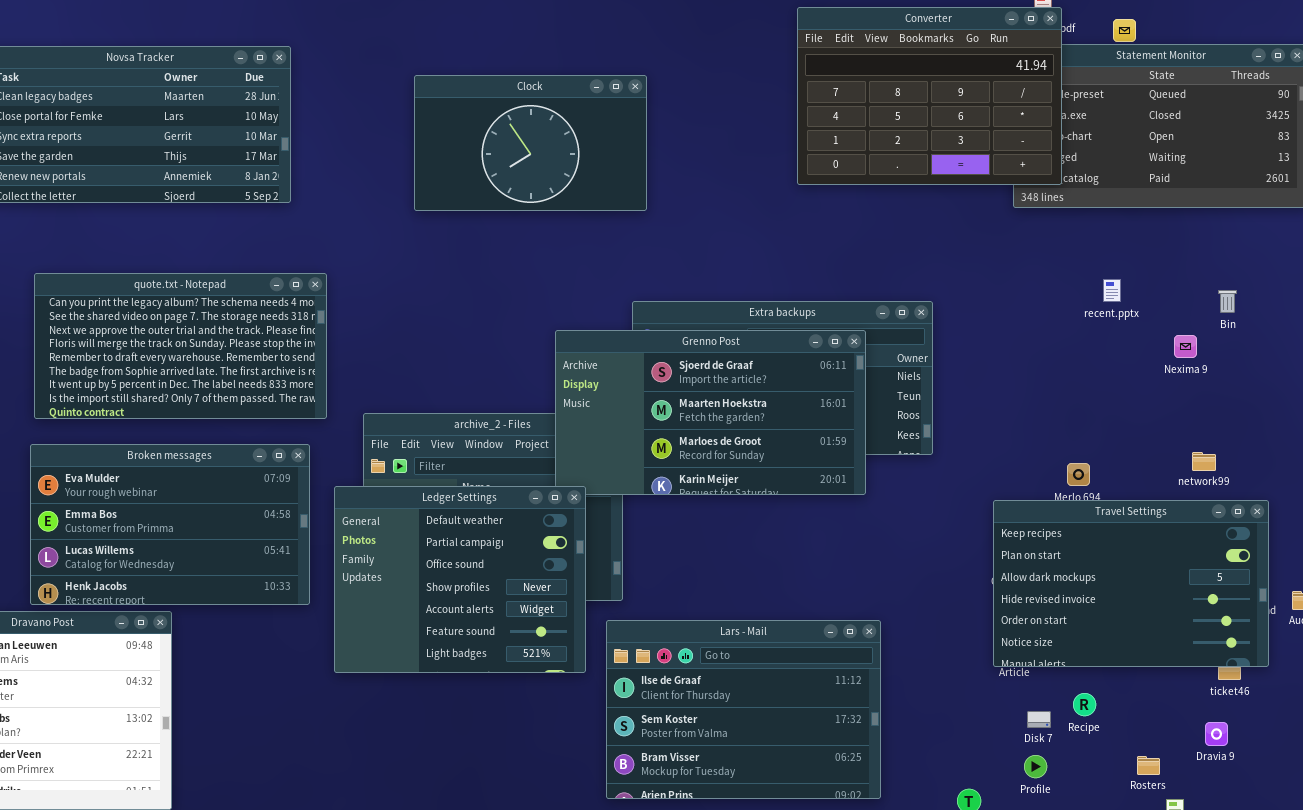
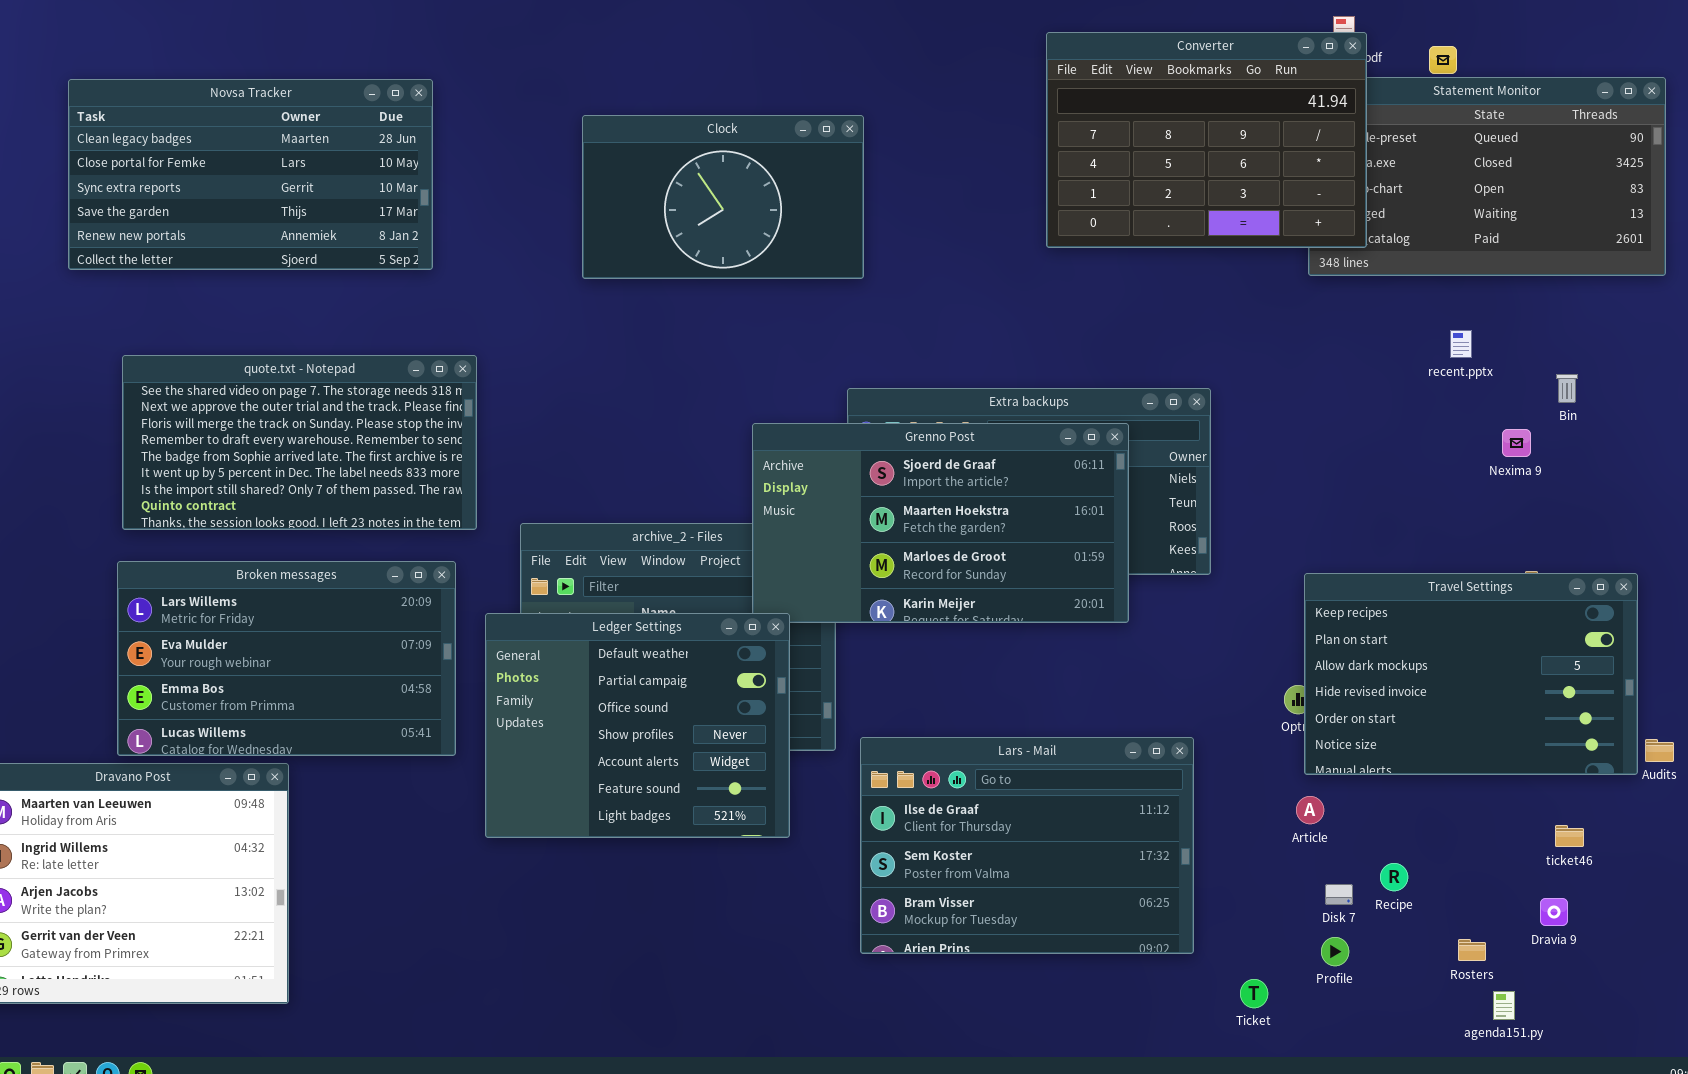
quote.txt - Notepad: [34,273,327,419] -> [122,355,477,530], scrolled down 1 row
recent.pptx: [1103,279,1121,302] -> [1450,330,1472,358], moved
Broken messages: [30,444,310,605] -> [117,561,456,756], scrolled up 1 row
Travel Settings: [993,500,1269,667] -> [1304,573,1638,775], moved
Lars - Mail: [606,620,881,799] -> [860,737,1194,954], moved

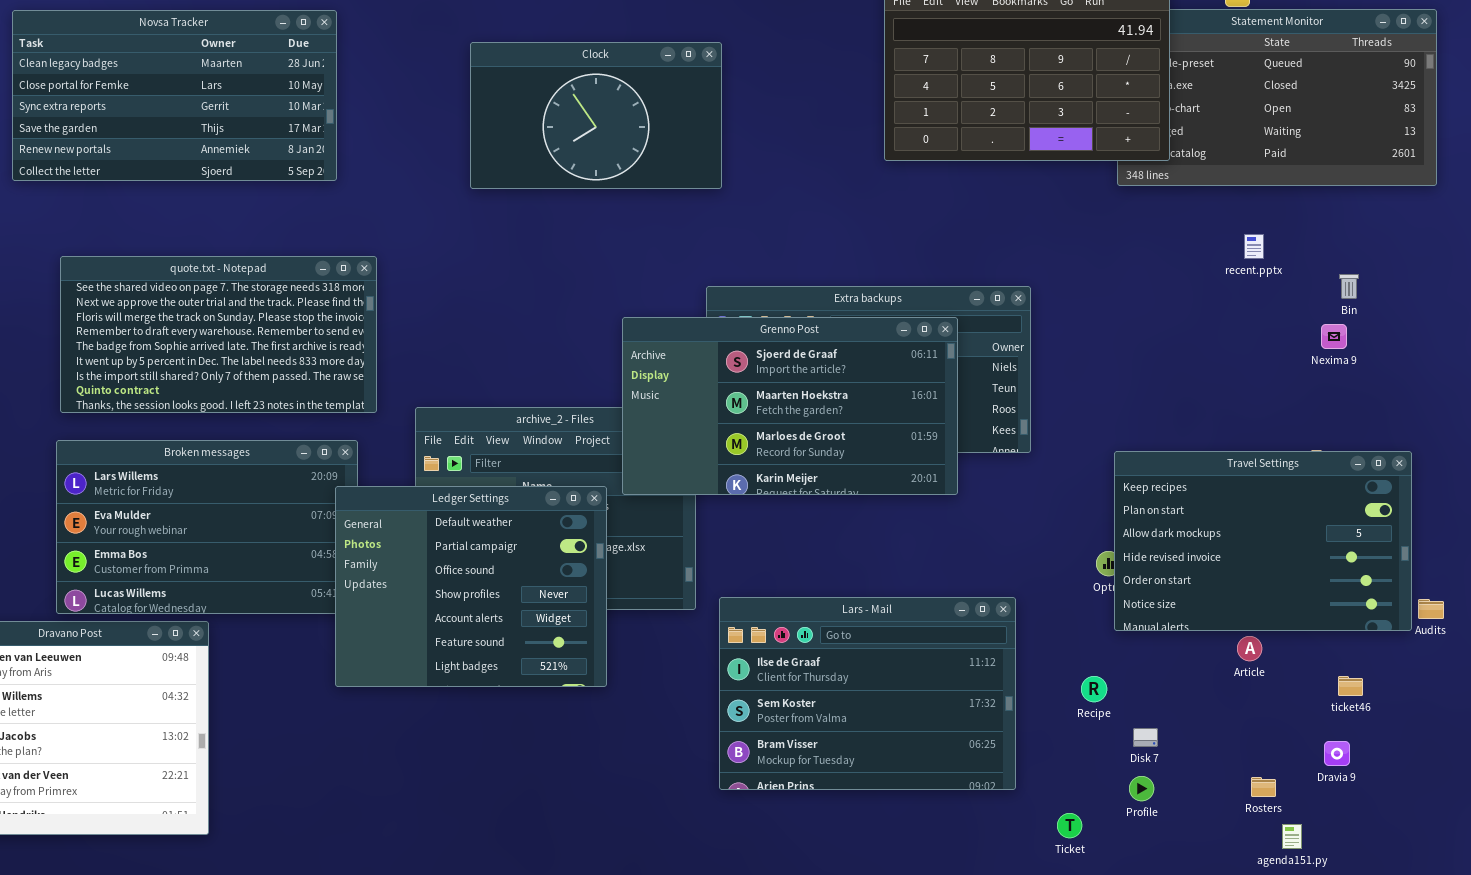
Nexima 9: [1502,429,1531,457] -> [1321,324,1347,349], moved
Ledger Settings: [485,613,790,838] -> [335,486,607,687], moved
Article: [1296,796,1324,824] -> [1237,636,1262,661], moved
Recipe: [1380,863,1408,891] -> [1081,676,1107,702], moved

